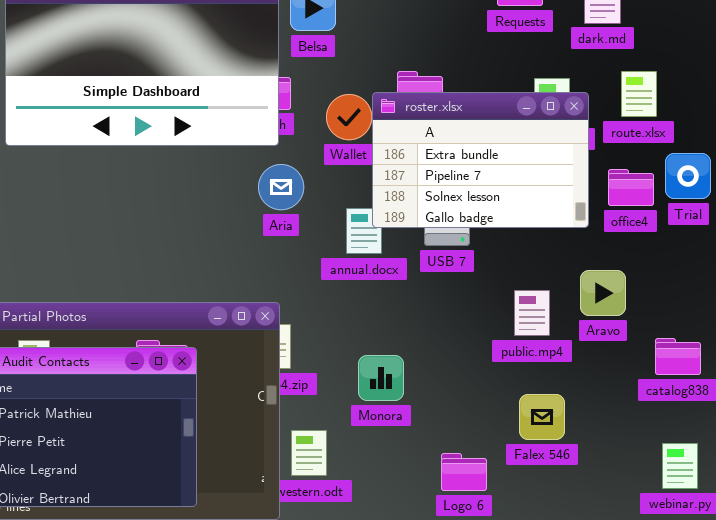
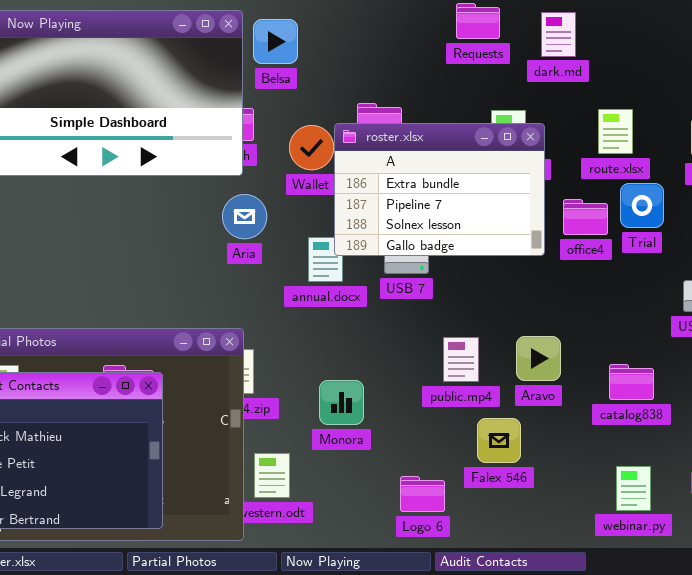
route.xlsx: [621,71,657,117] -> [598,109,633,154], moved
Aravo: [580,270,626,316] -> [516,336,561,381], moved
public.mp4: [514,290,550,336] -> [443,337,479,382], moved

